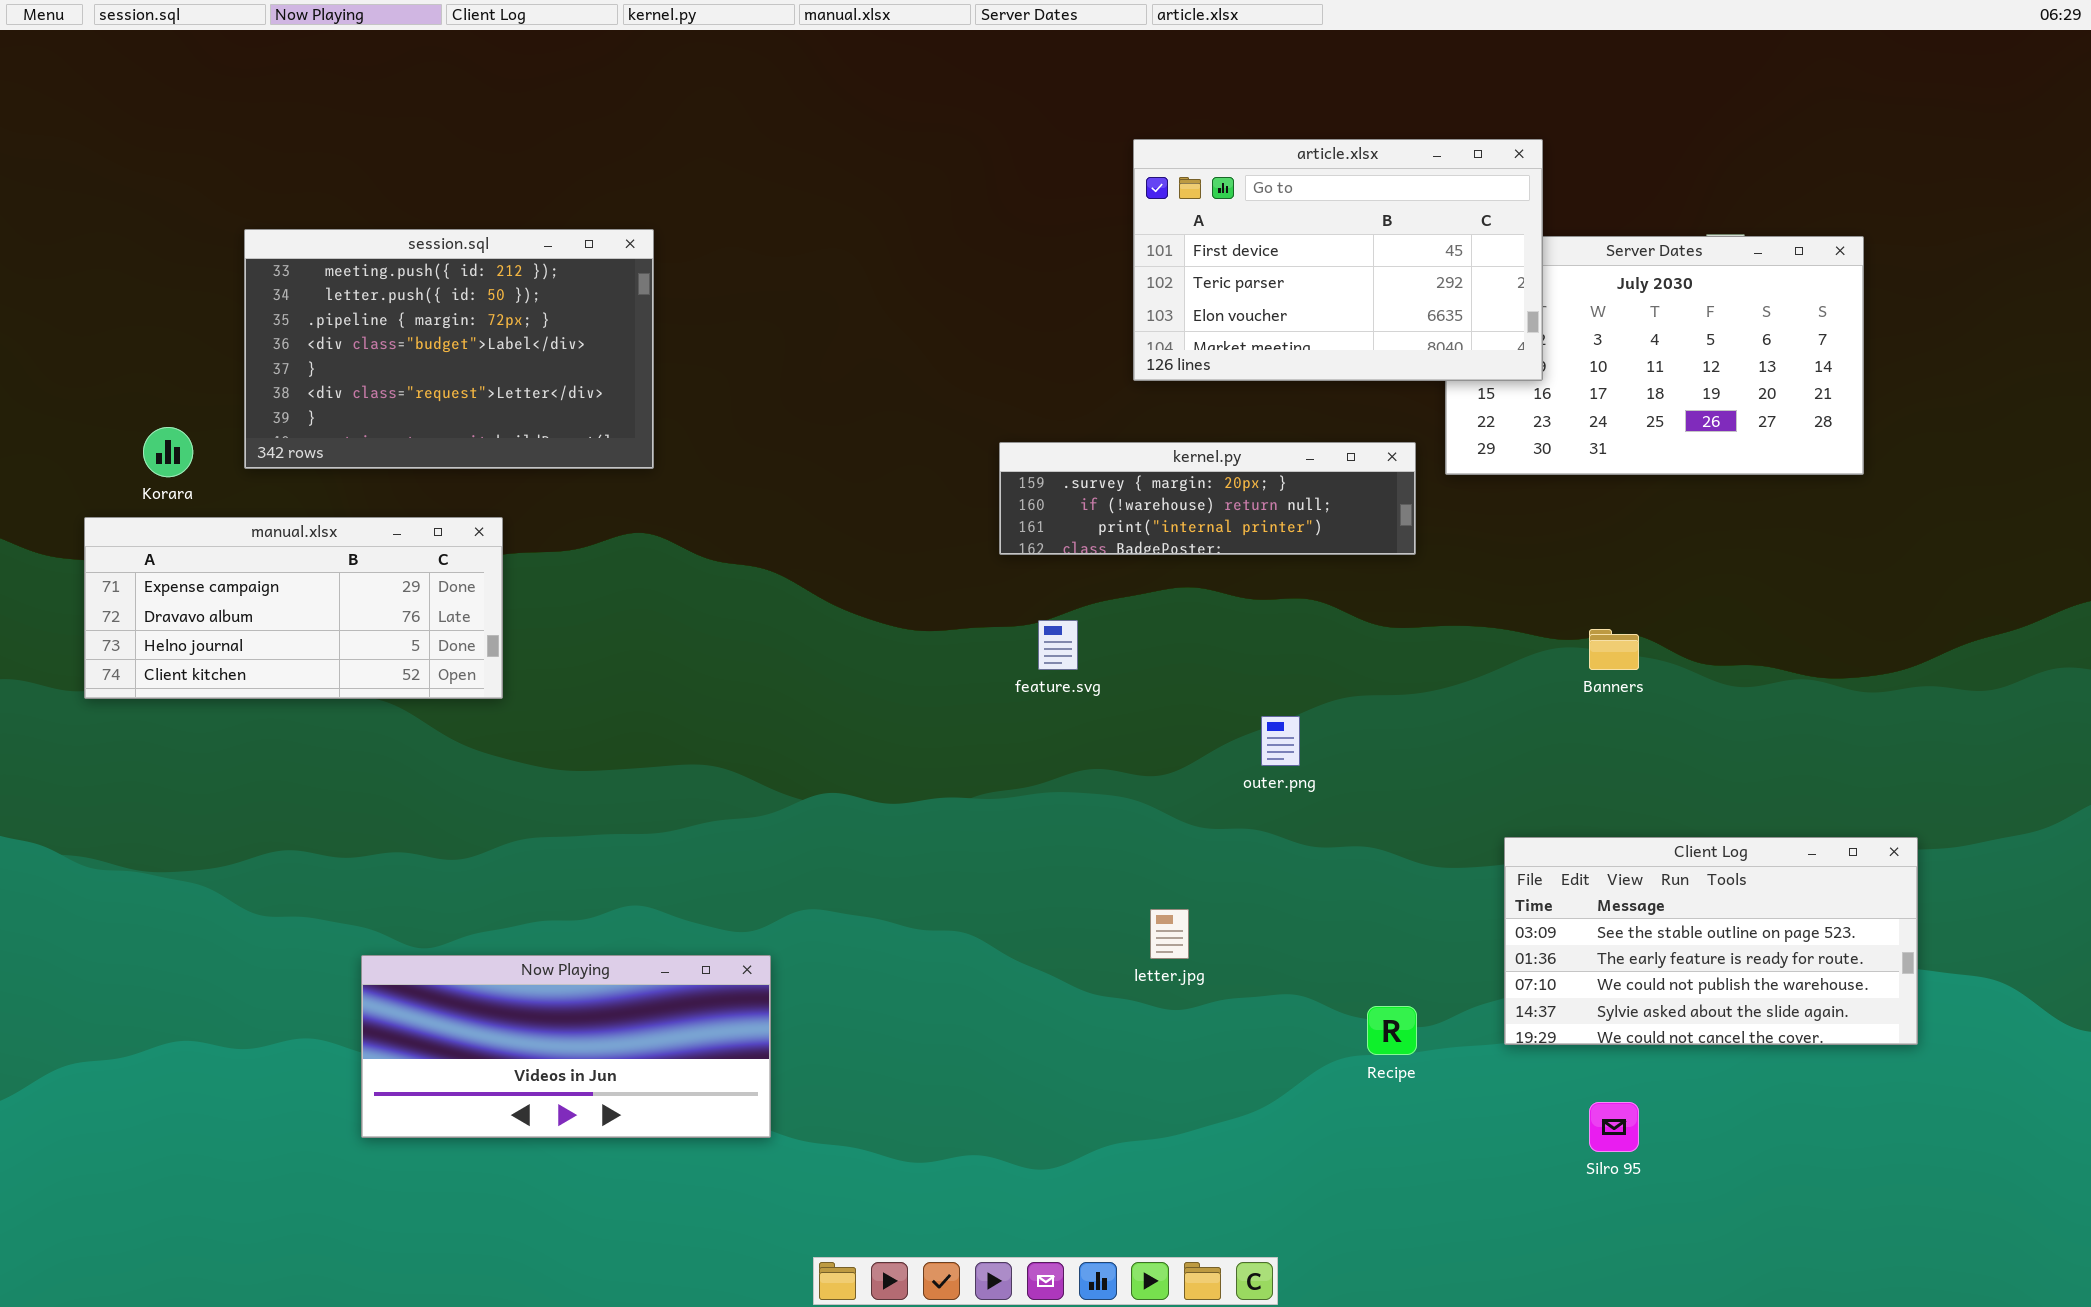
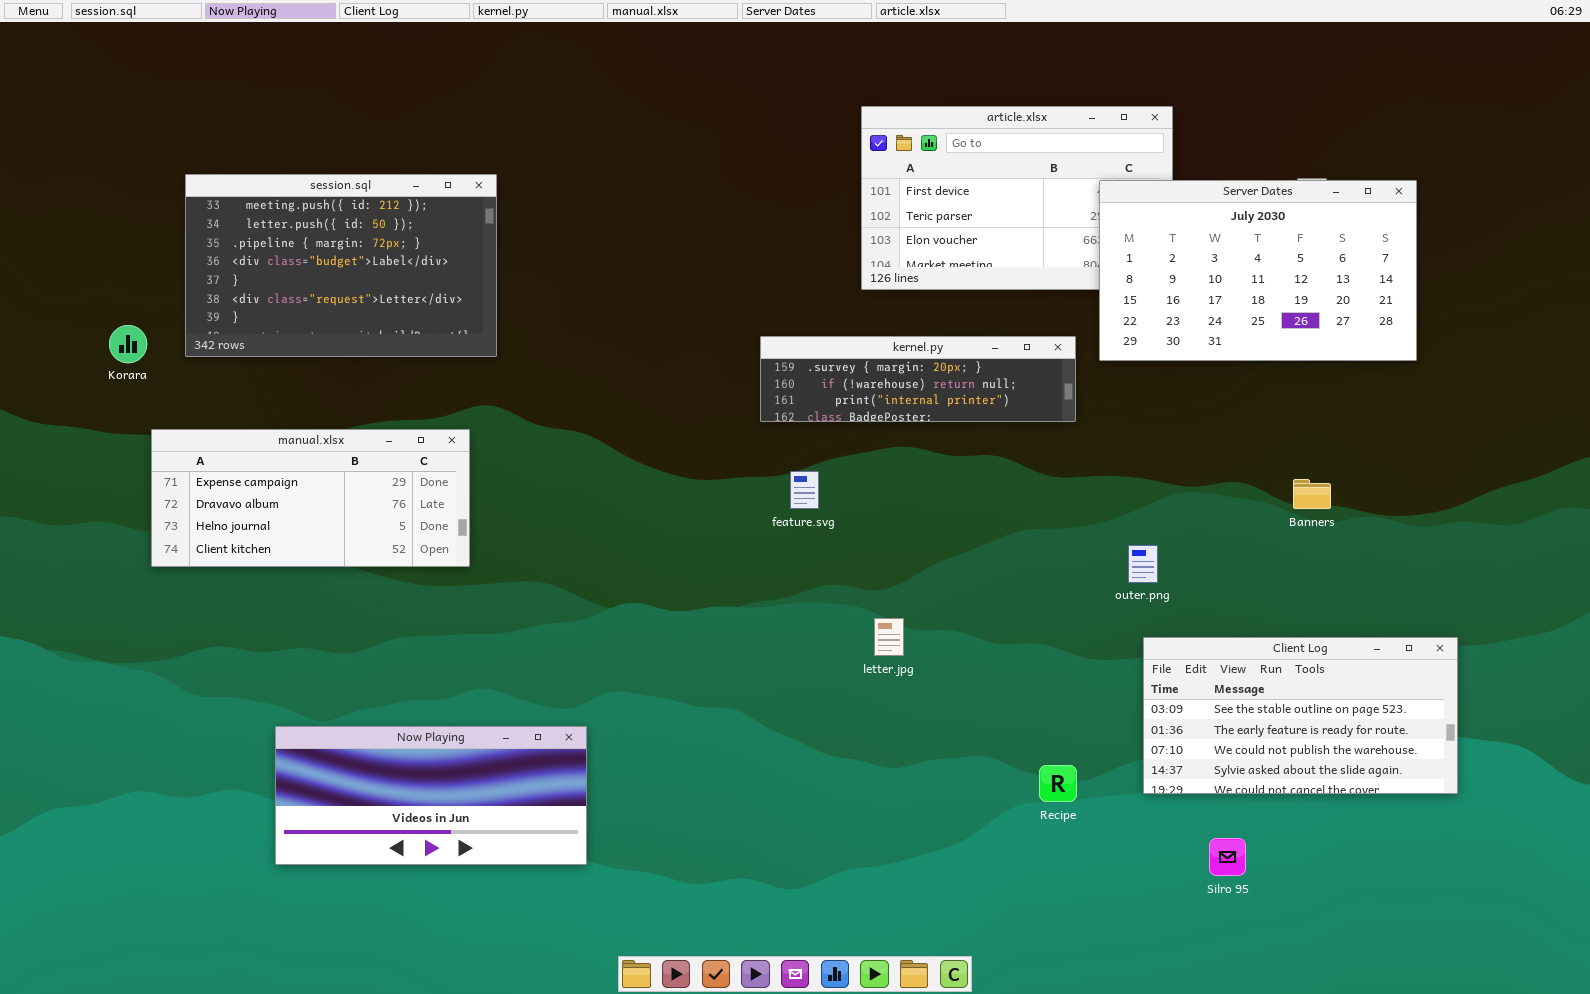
Server Dates: [1445,236,1864,475] -> [1099,180,1417,361], raised
manual.xlsx: [84,517,503,699] -> [151,429,470,567], moved
Banners: [1589,629,1639,670] -> [1293,479,1331,509], moved
outer.png: [1261,716,1300,766] -> [1128,545,1158,583], moved
letter.jpg: [1150,909,1189,959] -> [874,618,904,656], moved

